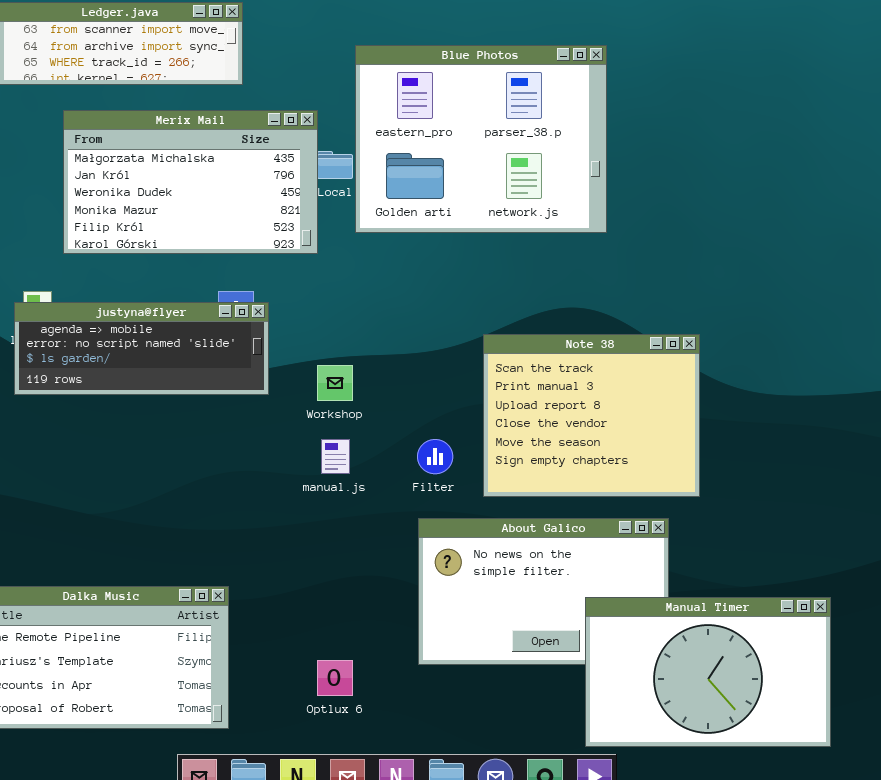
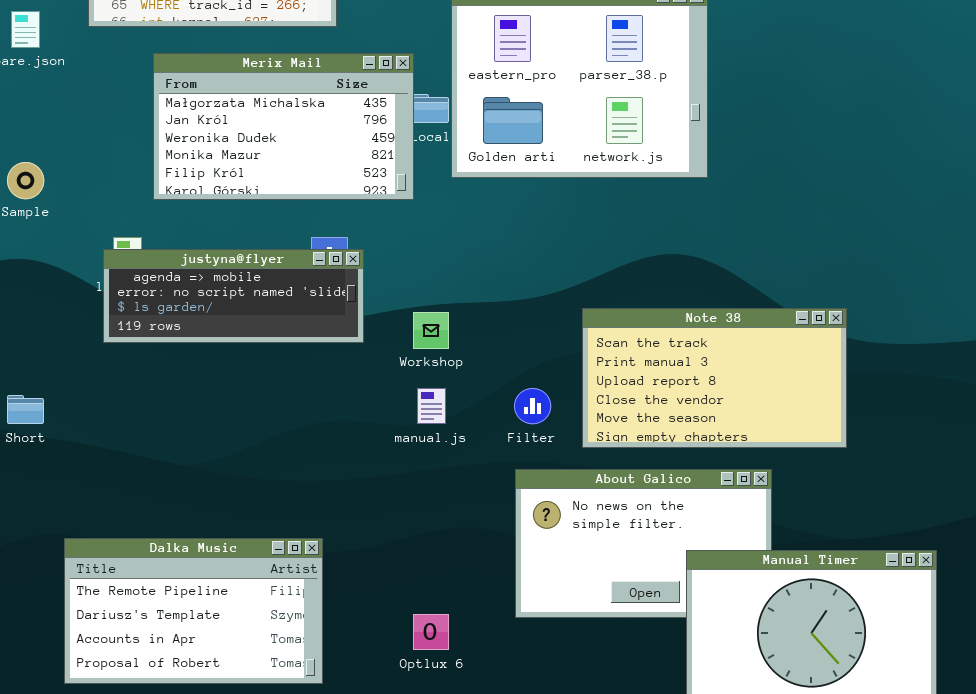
Note 38: [483,334,700,497] -> [582,308,847,448], resized

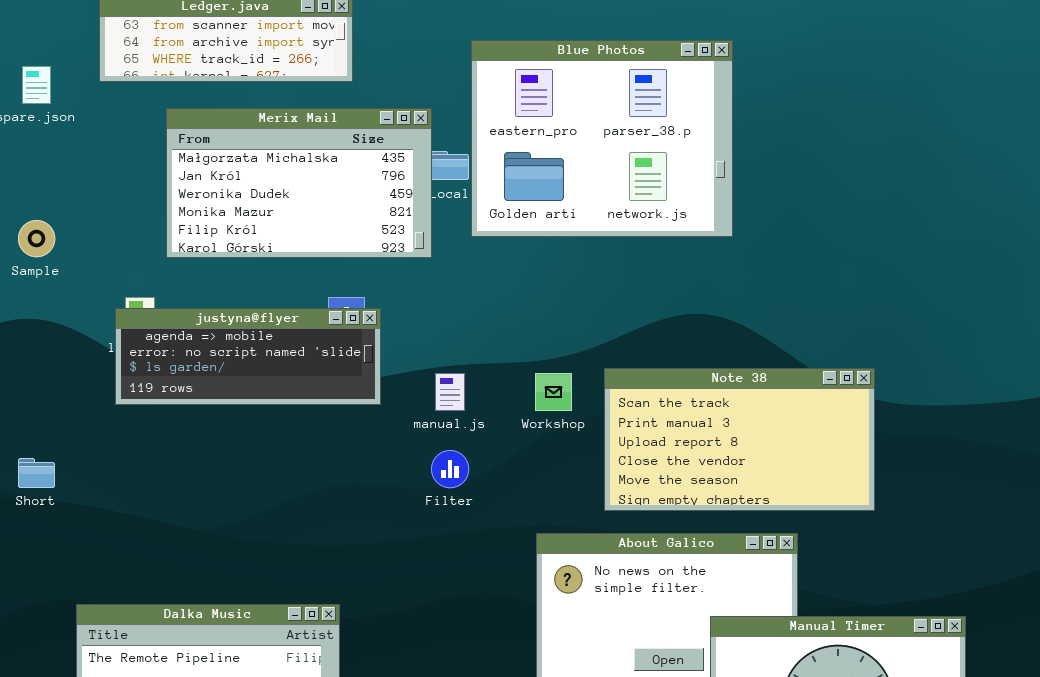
Workshop: [413,312,449,349] -> [535,373,572,411], moved
manual.js: [417,388,446,424] -> [435,373,465,411], moved
Filter: [514,388,551,424] -> [431,450,469,488], moved

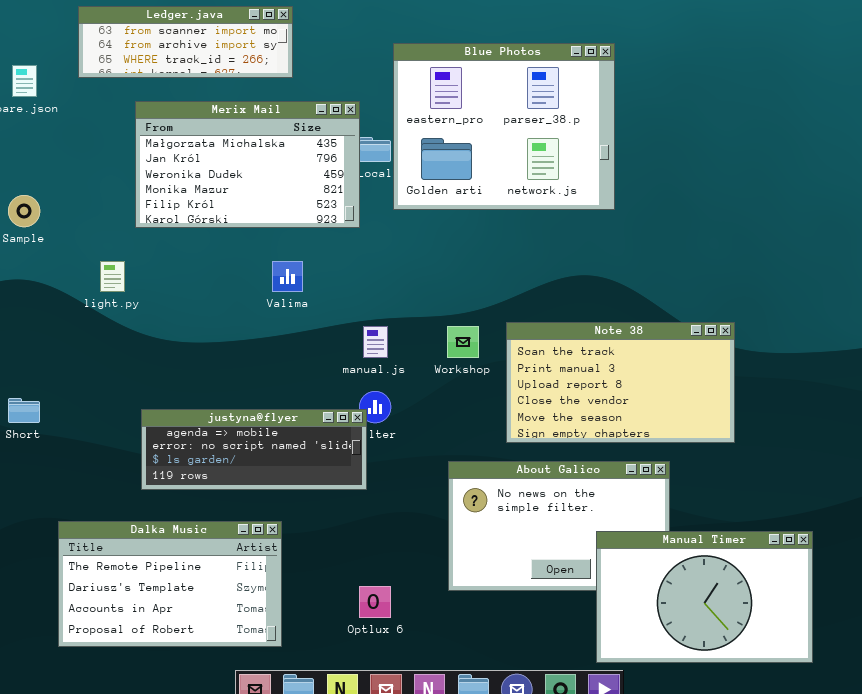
justyna@flyer: [115,308,381,405] -> [141,409,367,490], moved

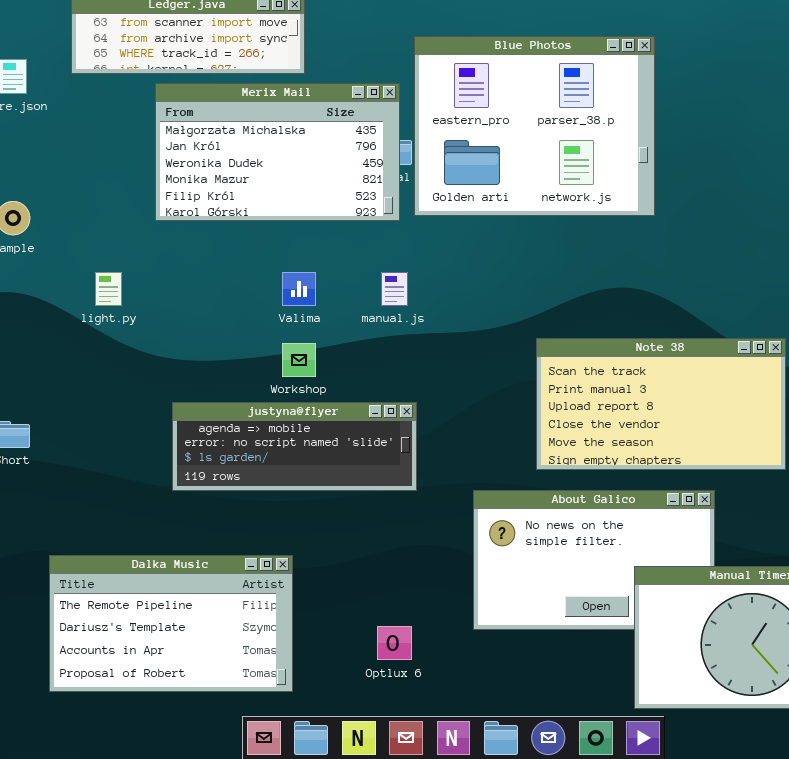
Merix Mail: [135,101,360,228] -> [155,83,400,221], moved
manual.js: [363,326,388,358] -> [381,272,408,306], moved
Workshop: [447,326,479,358] -> [282,343,316,377], moved
justyna@flyer: [141,409,367,490] -> [172,402,417,491], moved

